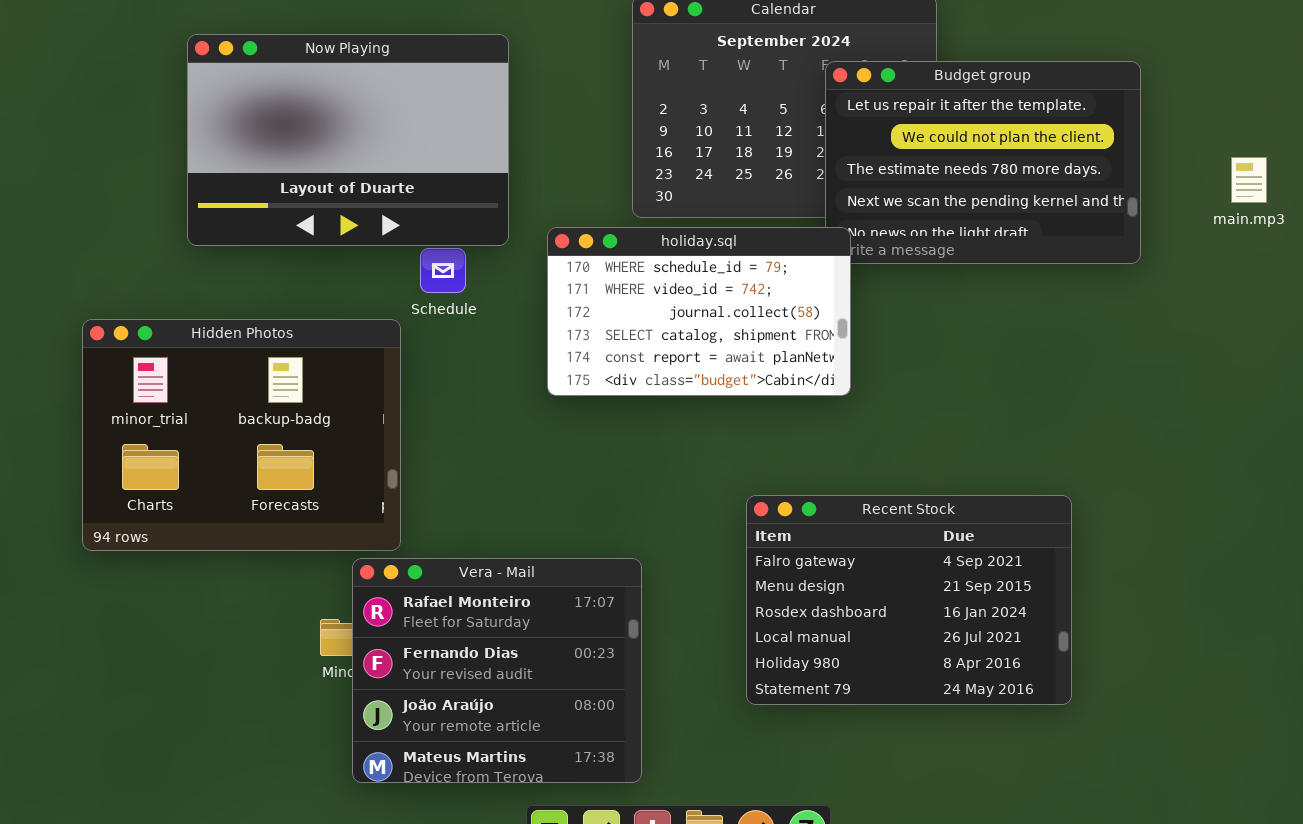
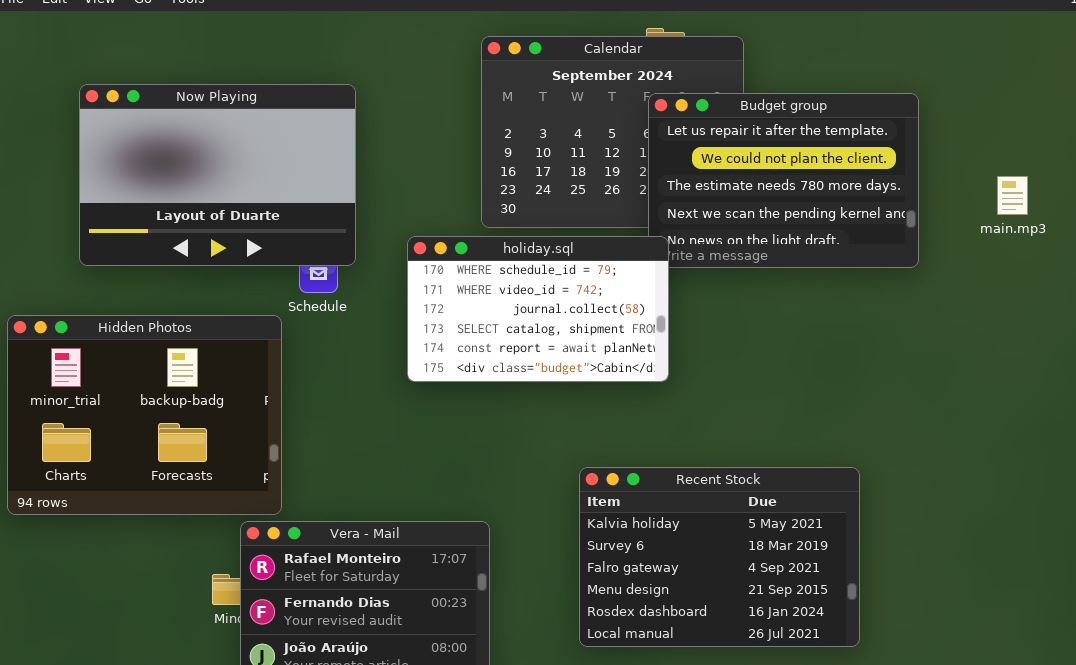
Now Playing: [187,34,509,246] -> [79,84,356,266], moved
Recent Stock: [746,495,1072,705] -> [579,467,860,647], scrolled up 2 rows

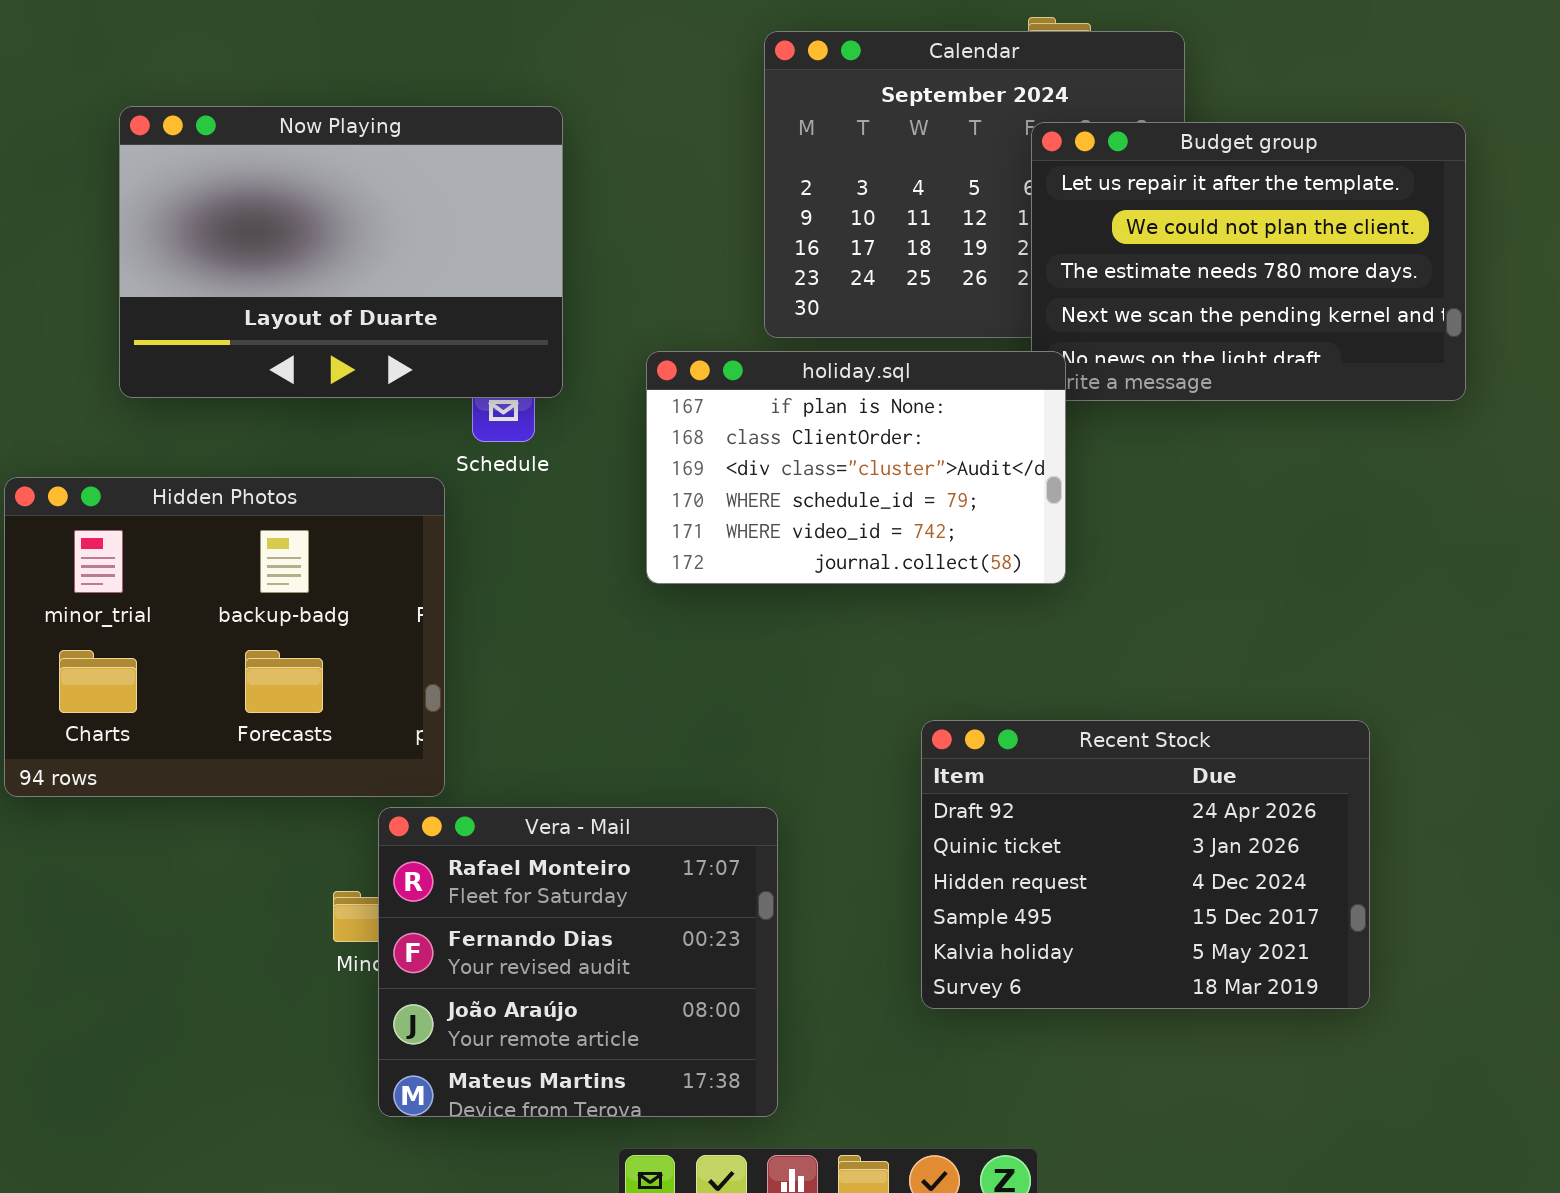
holiday.sql: [407,236,669,382] -> [646,351,1066,584], scrolled up 3 rows
Recent Stock: [579,467,860,647] -> [921,720,1370,1009], scrolled up 4 rows

